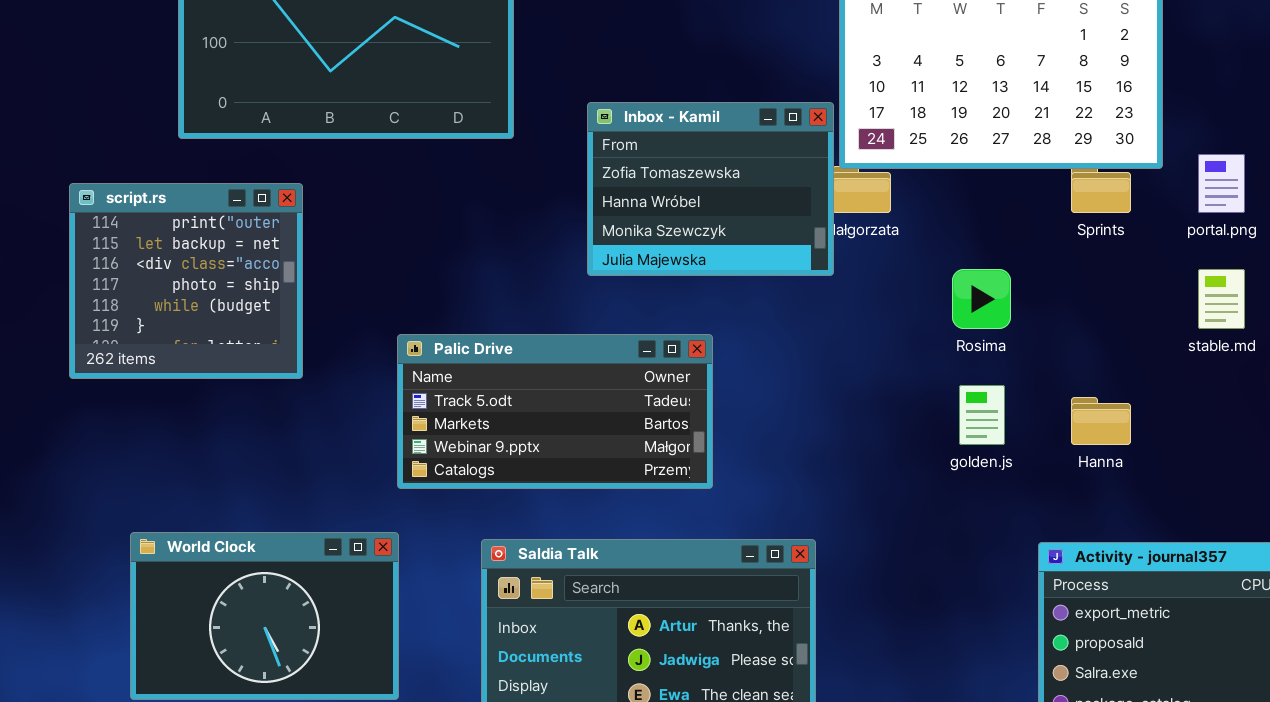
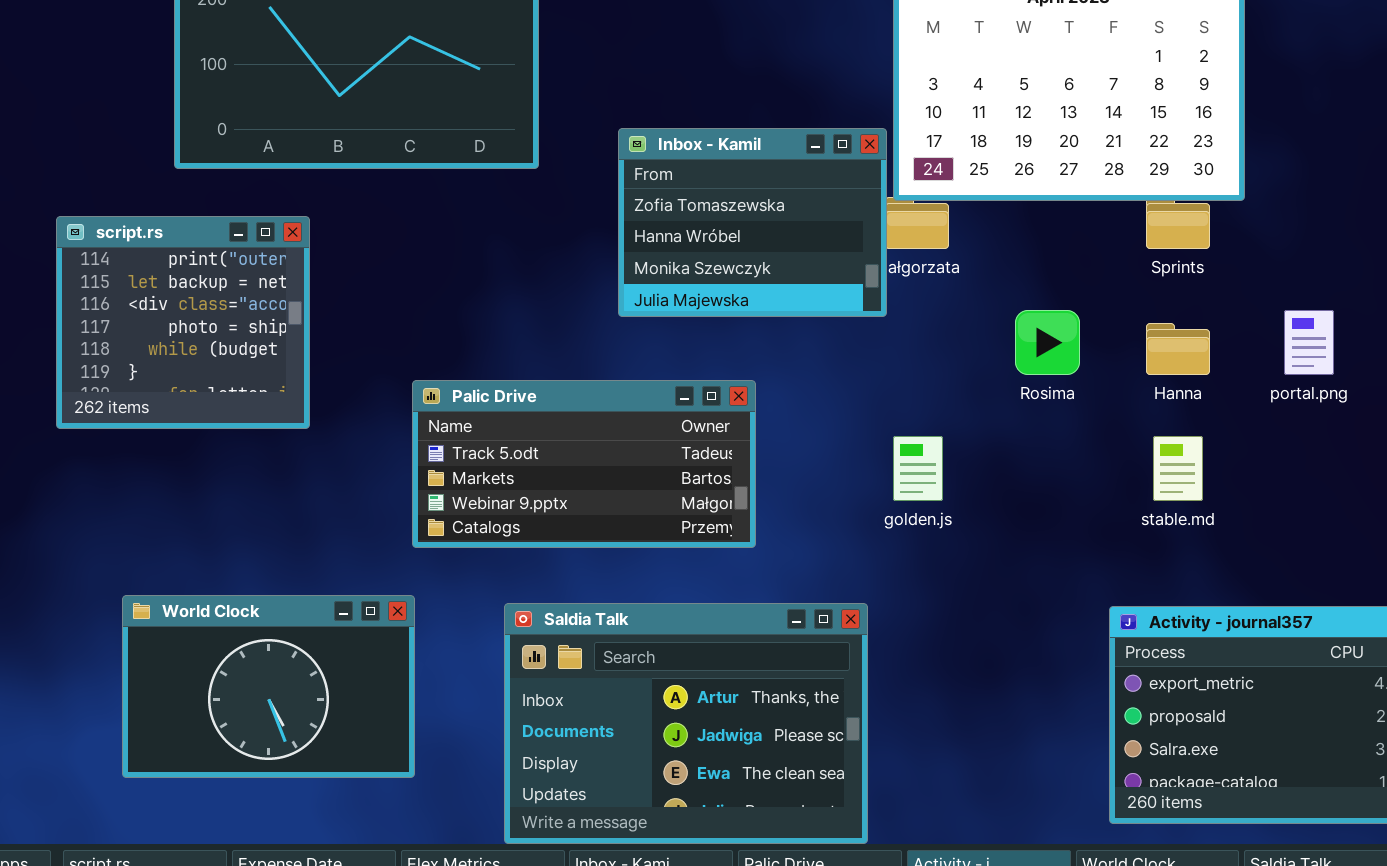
portal.png: [1198,154,1245,213] -> [1284,310,1334,375], moved
stable.md: [1198,269,1245,329] -> [1153,436,1203,501], moved
golden.js: [959,385,1005,445] -> [893,436,943,501], moved
Hanna: [1071,397,1131,445] -> [1146,323,1210,375], moved

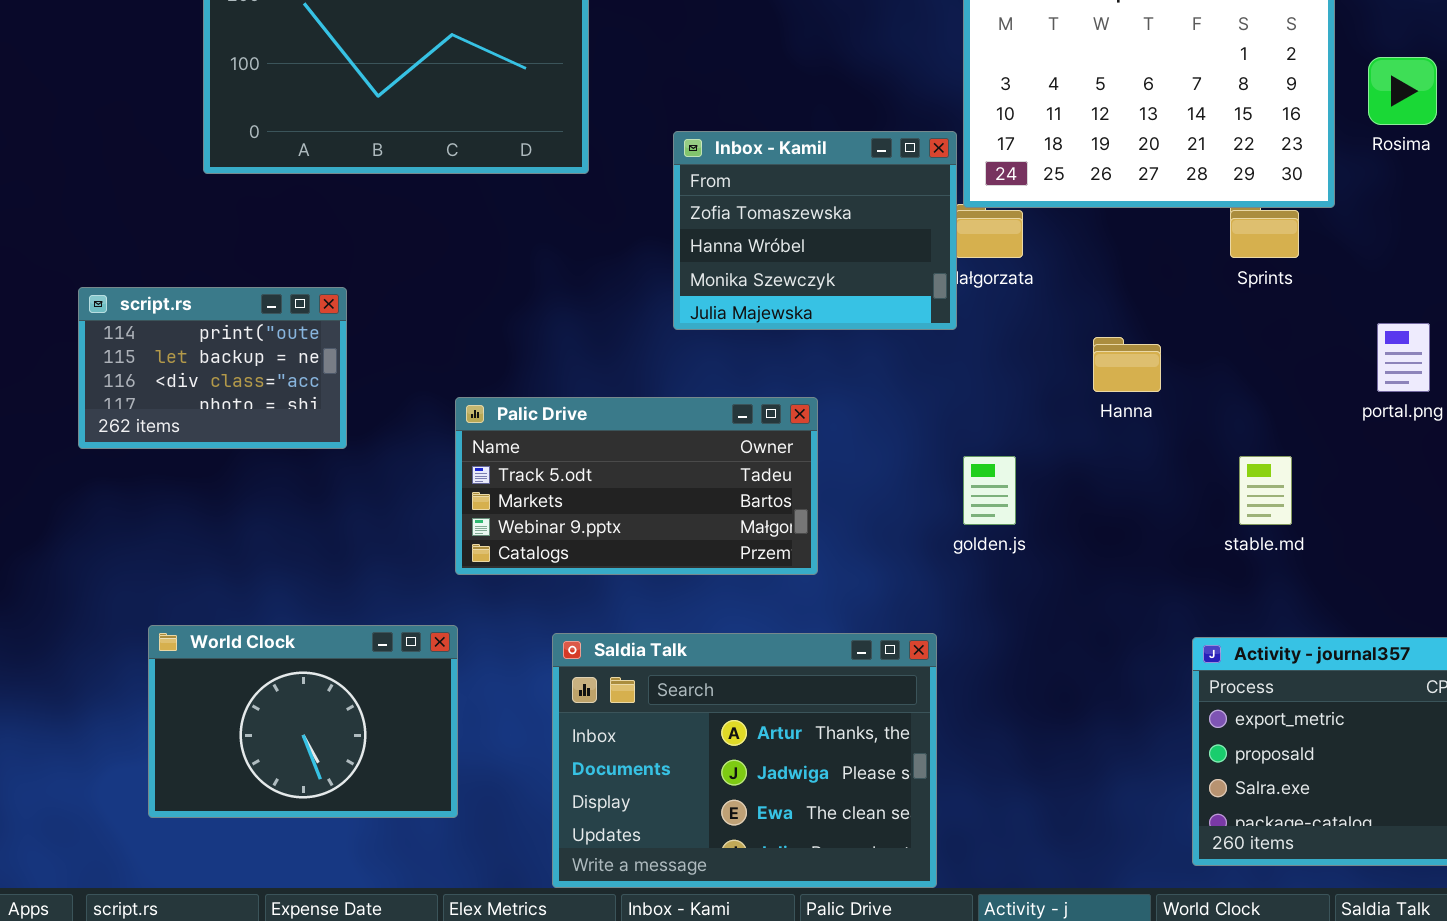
script.rs: [56,216,310,429] -> [78,287,347,449], resized
Rosima: [1015,310,1080,375] -> [1368,57,1437,125], moved
Hanna: [1146,323,1210,375] -> [1093,337,1161,392], moved

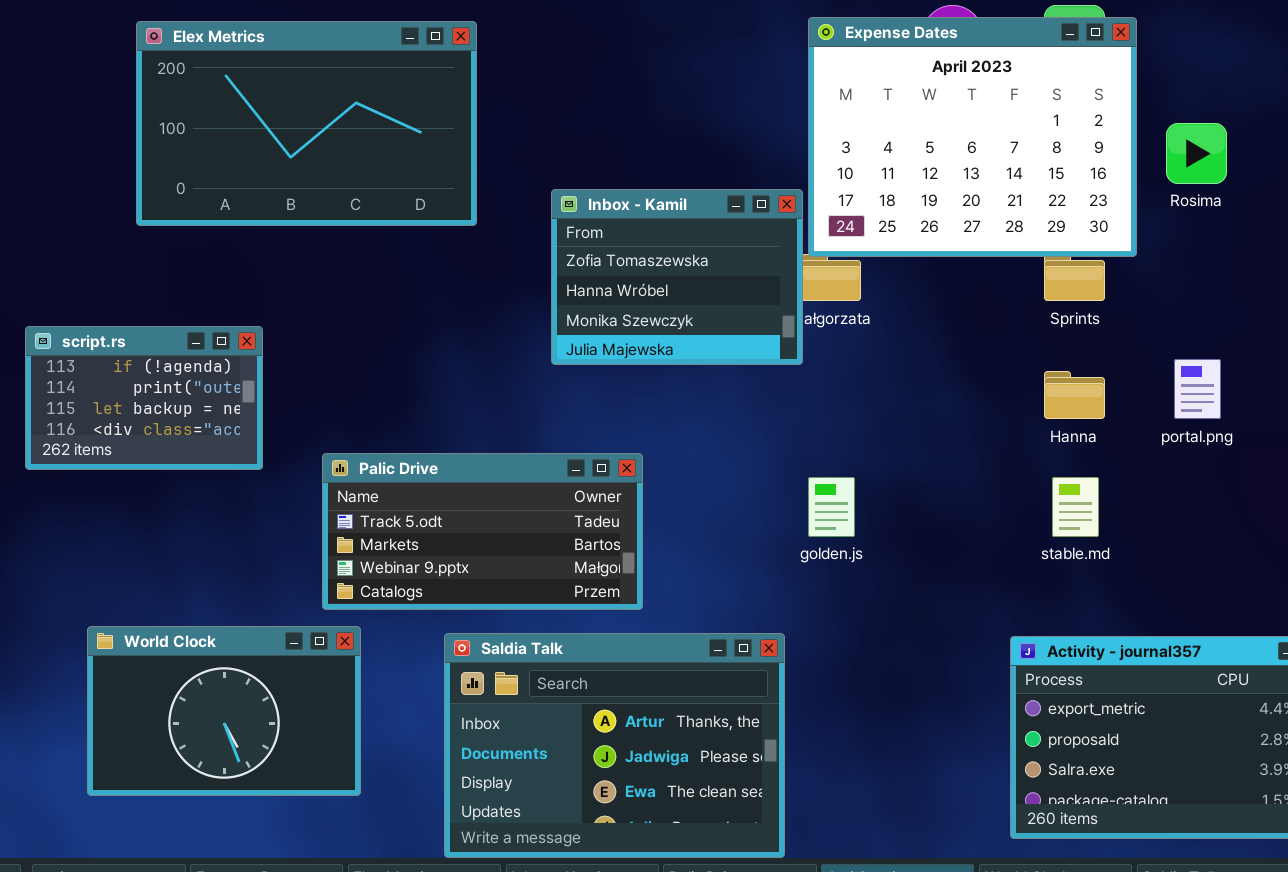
script.rs: [78,287,347,449] -> [25,326,263,470], scrolled up 1 row
Hanna: [1093,337,1161,392] -> [1044,371,1105,419], moved
Palic Drive: [455,397,818,575] -> [322,453,643,610], moved

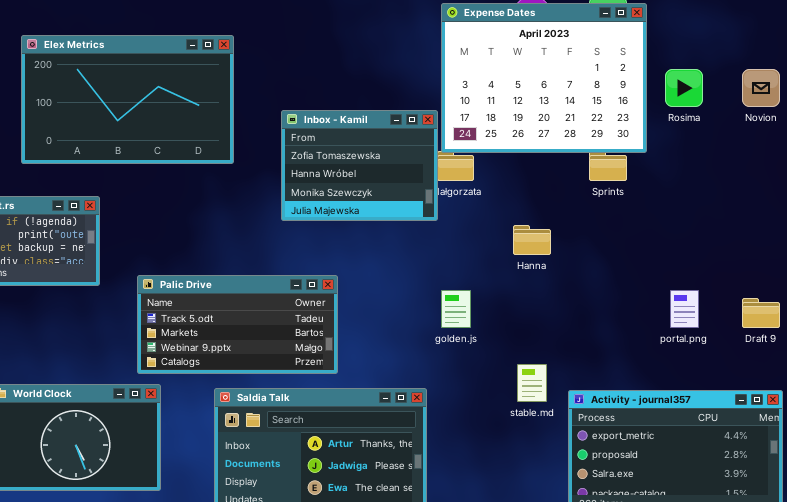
Elex Metrics: [136,21,477,226] -> [21,35,234,164], moved
portal.png: [1174,359,1221,419] -> [670,290,699,328], moved
Hanna: [1044,371,1105,419] -> [513,225,551,255], moved
stable.md: [1052,477,1099,537] -> [517,364,547,402], moved

